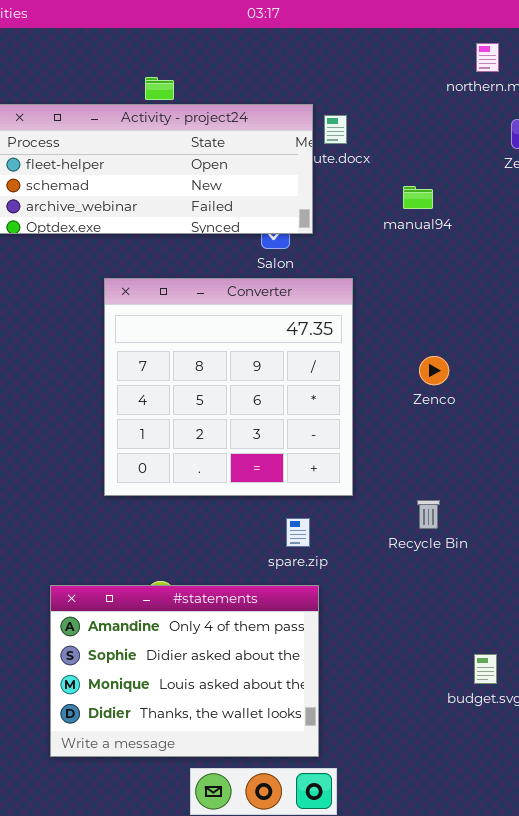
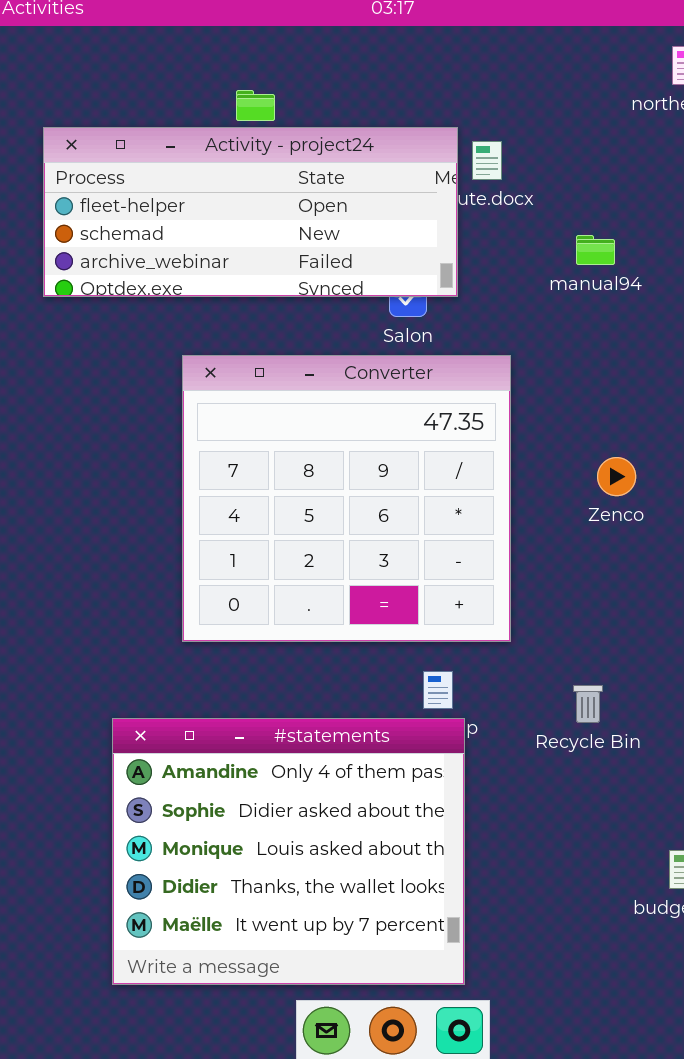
Recycle Bin: [417,500,440,529] -> [573,685,603,723], moved
#statements: [50,585,319,757] -> [112,718,465,985], resized

